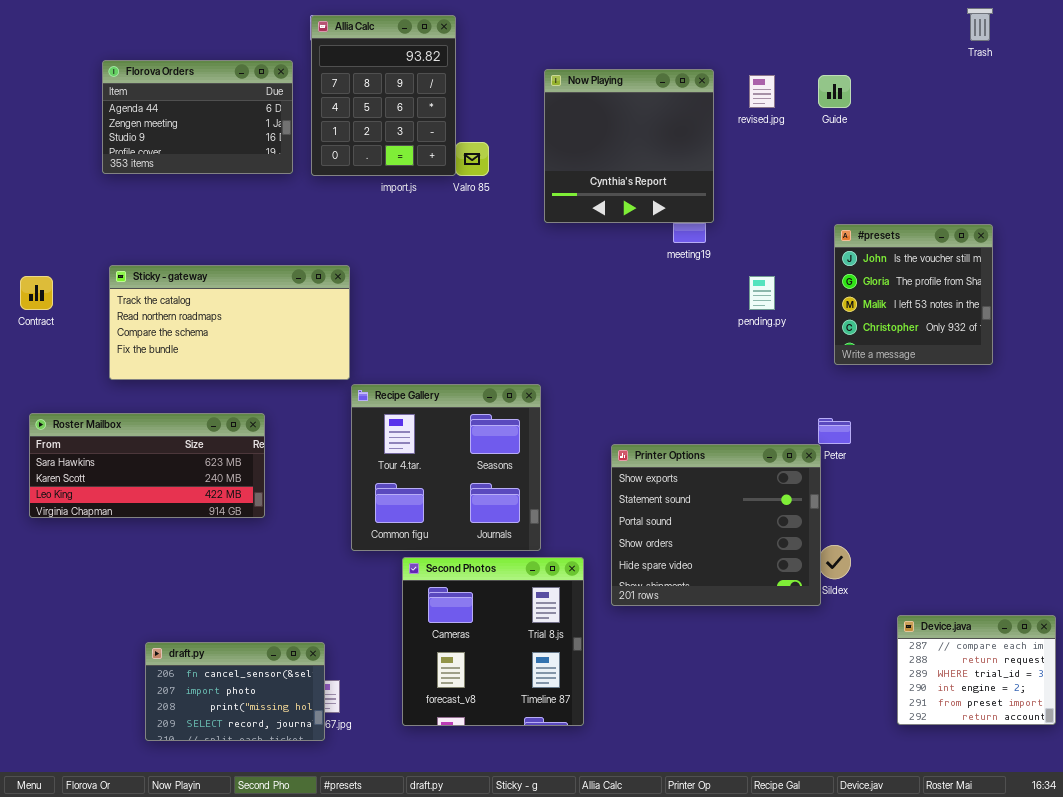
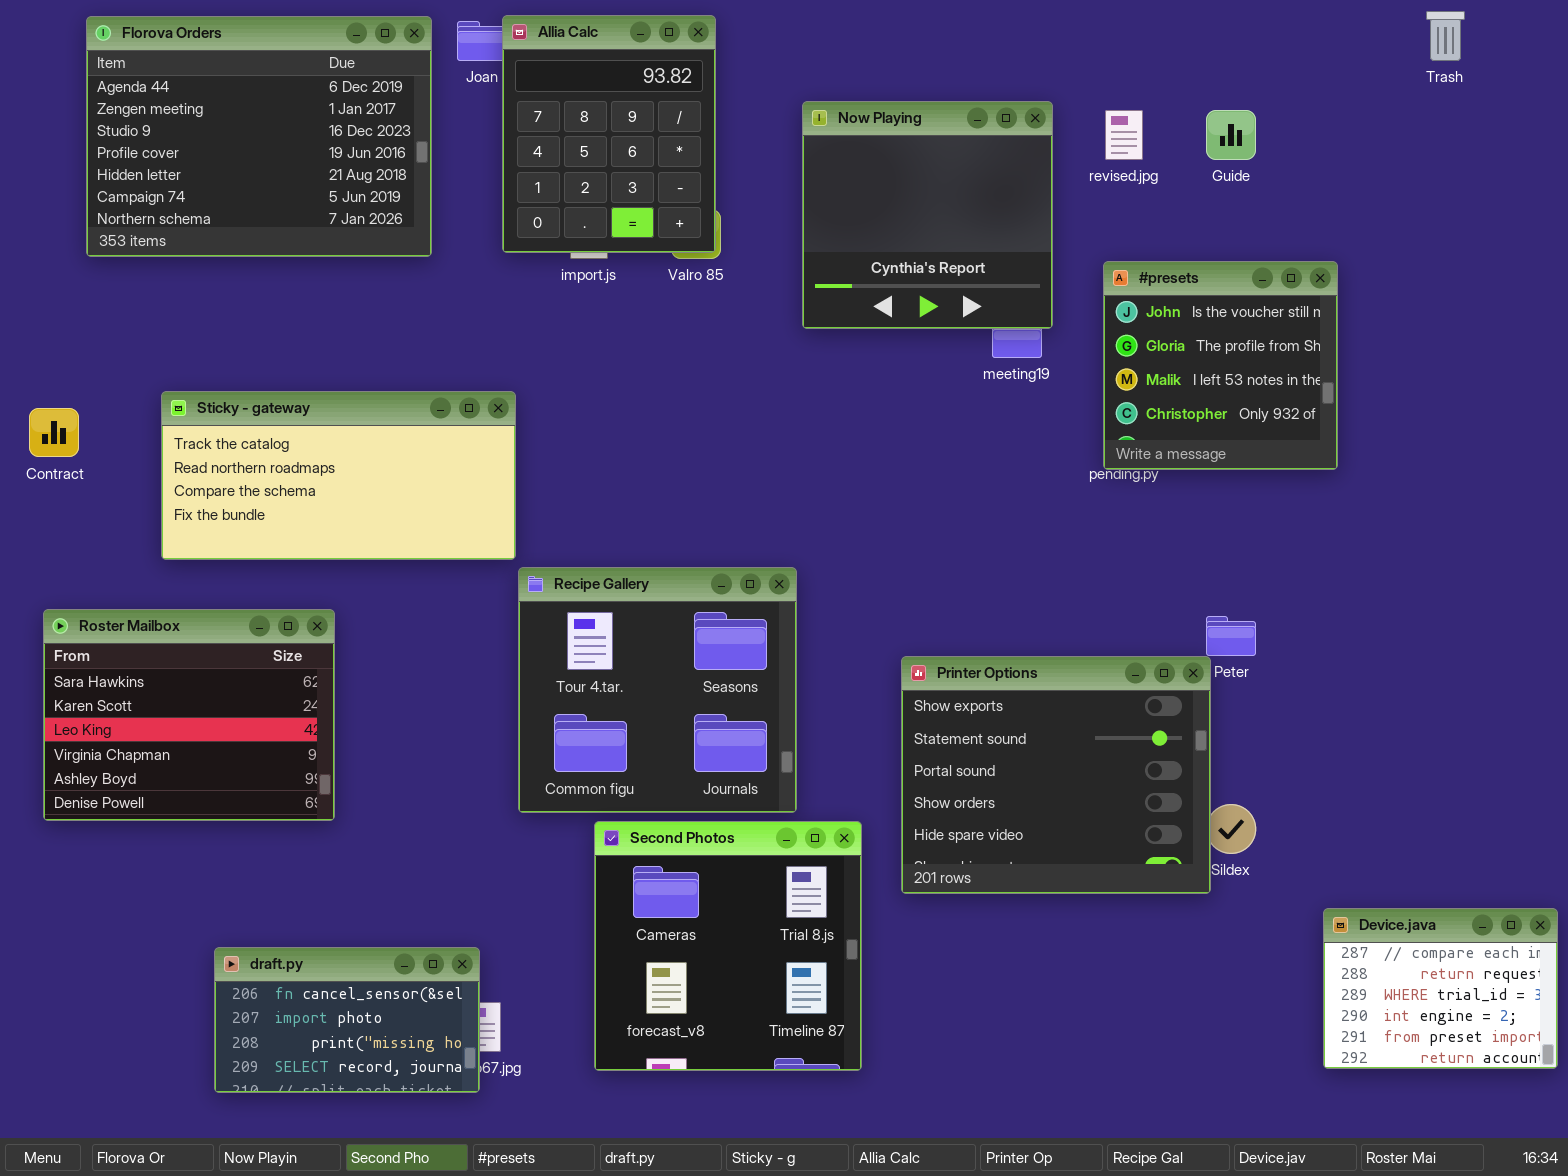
Allia Calc: [311,15,456,176] -> [502,15,716,253], moved
Florova Orders: [102,60,293,174] -> [86,16,432,257], resized
#presets: [834,224,993,365] -> [1103,261,1338,470], moved
Roster Mailbox: [29,413,265,518] -> [43,609,335,821], resized

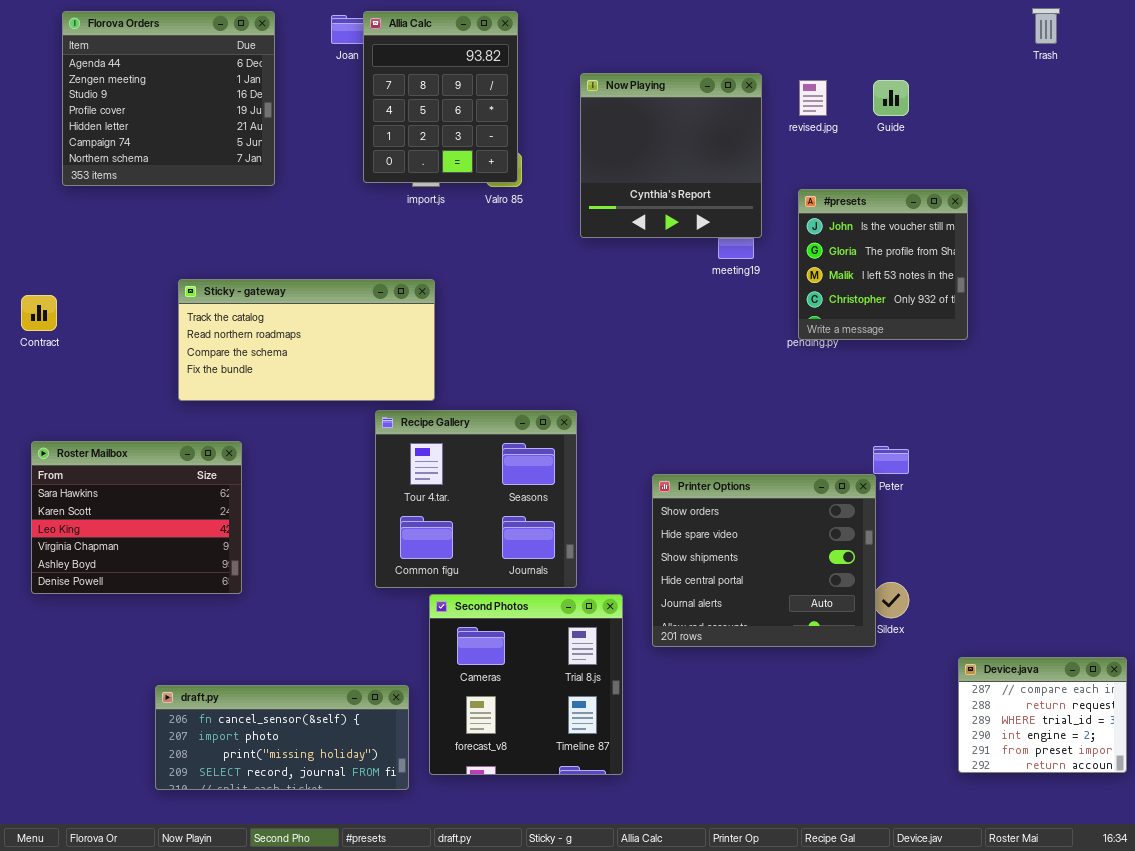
Florova Orders: [86,16,432,257] -> [62,11,275,186], resized
Sticky - gateway: [161,391,516,560] -> [178,279,435,401], moved
Printer Options: [901,656,1211,894] -> [652,474,876,647], scrolled down 3 rows
draft.py: [214,947,480,1093] -> [155,685,409,790], resized

